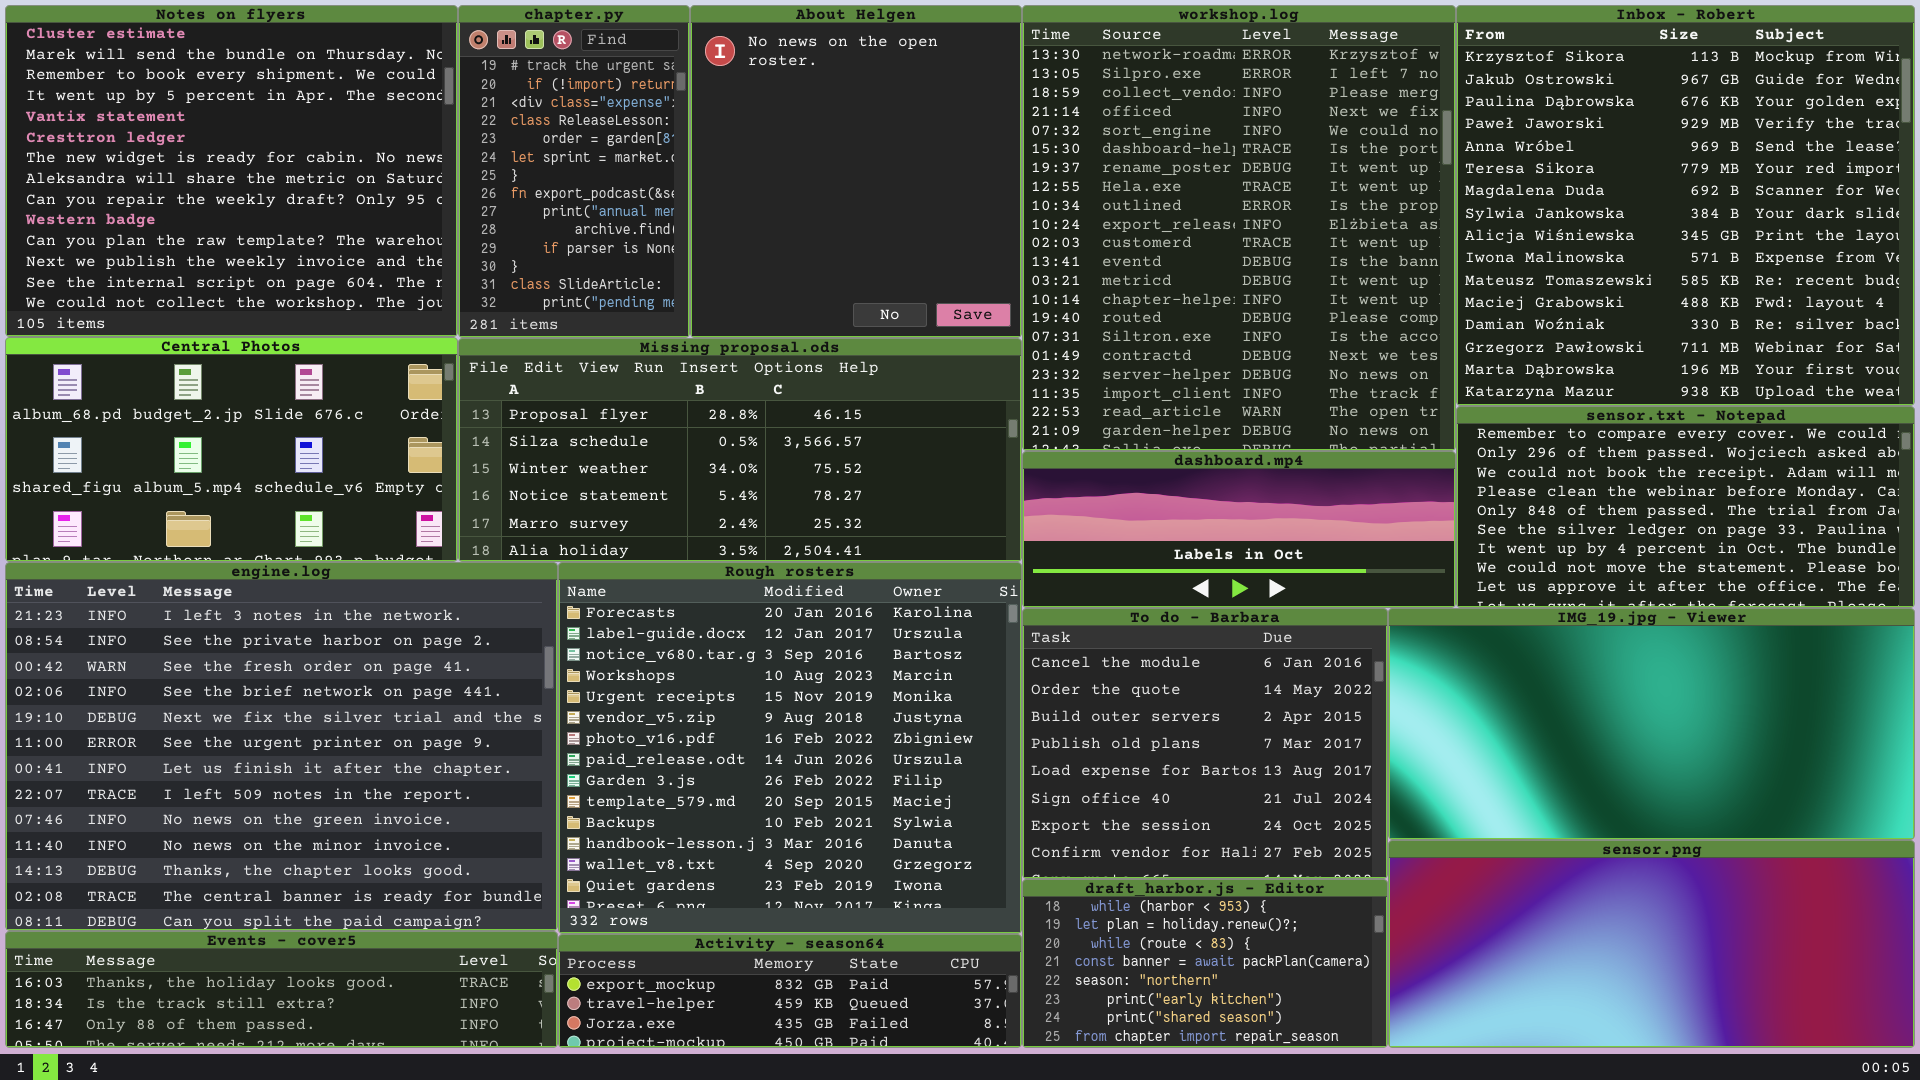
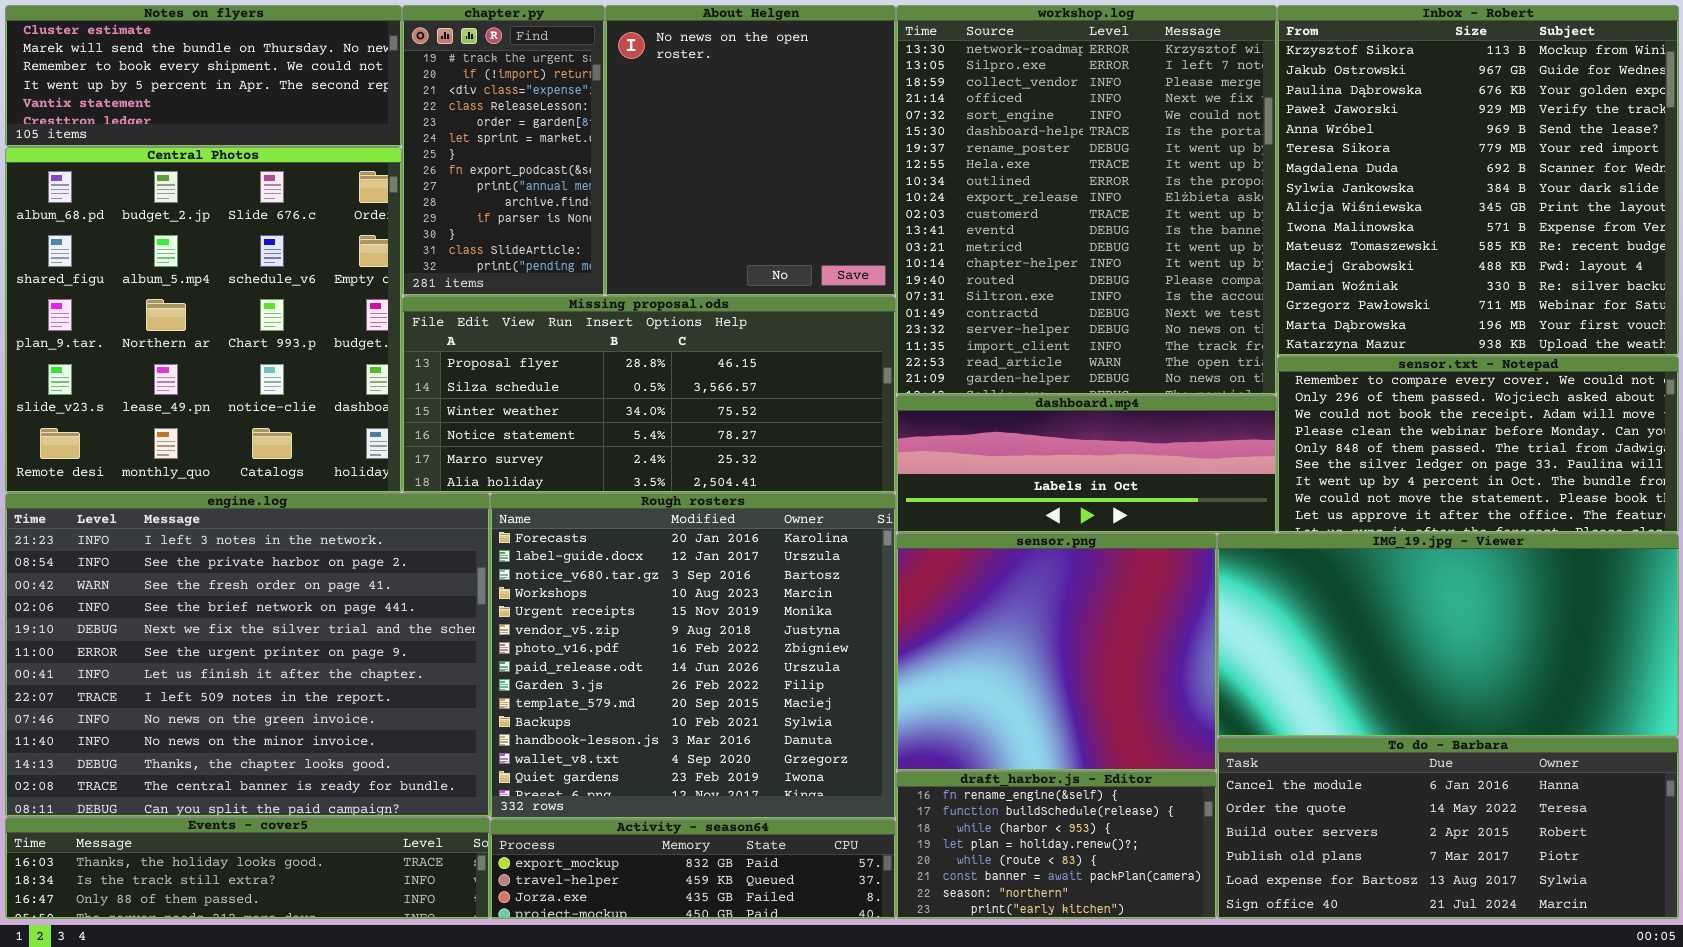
Notes on flyers: [5,5,458,337] -> [5,5,402,147], resized
Central Photos: [5,337,458,562] -> [5,147,402,493], resized
To do - Barbara: [1022,608,1388,879] -> [1217,737,1679,919], moved, resized
sensor.png: [1388,840,1915,1048] -> [896,533,1217,771], moved, resized
draft_harbor.js - Editor: [1022,879,1388,1048] -> [896,771,1217,919], scrolled up 2 rows

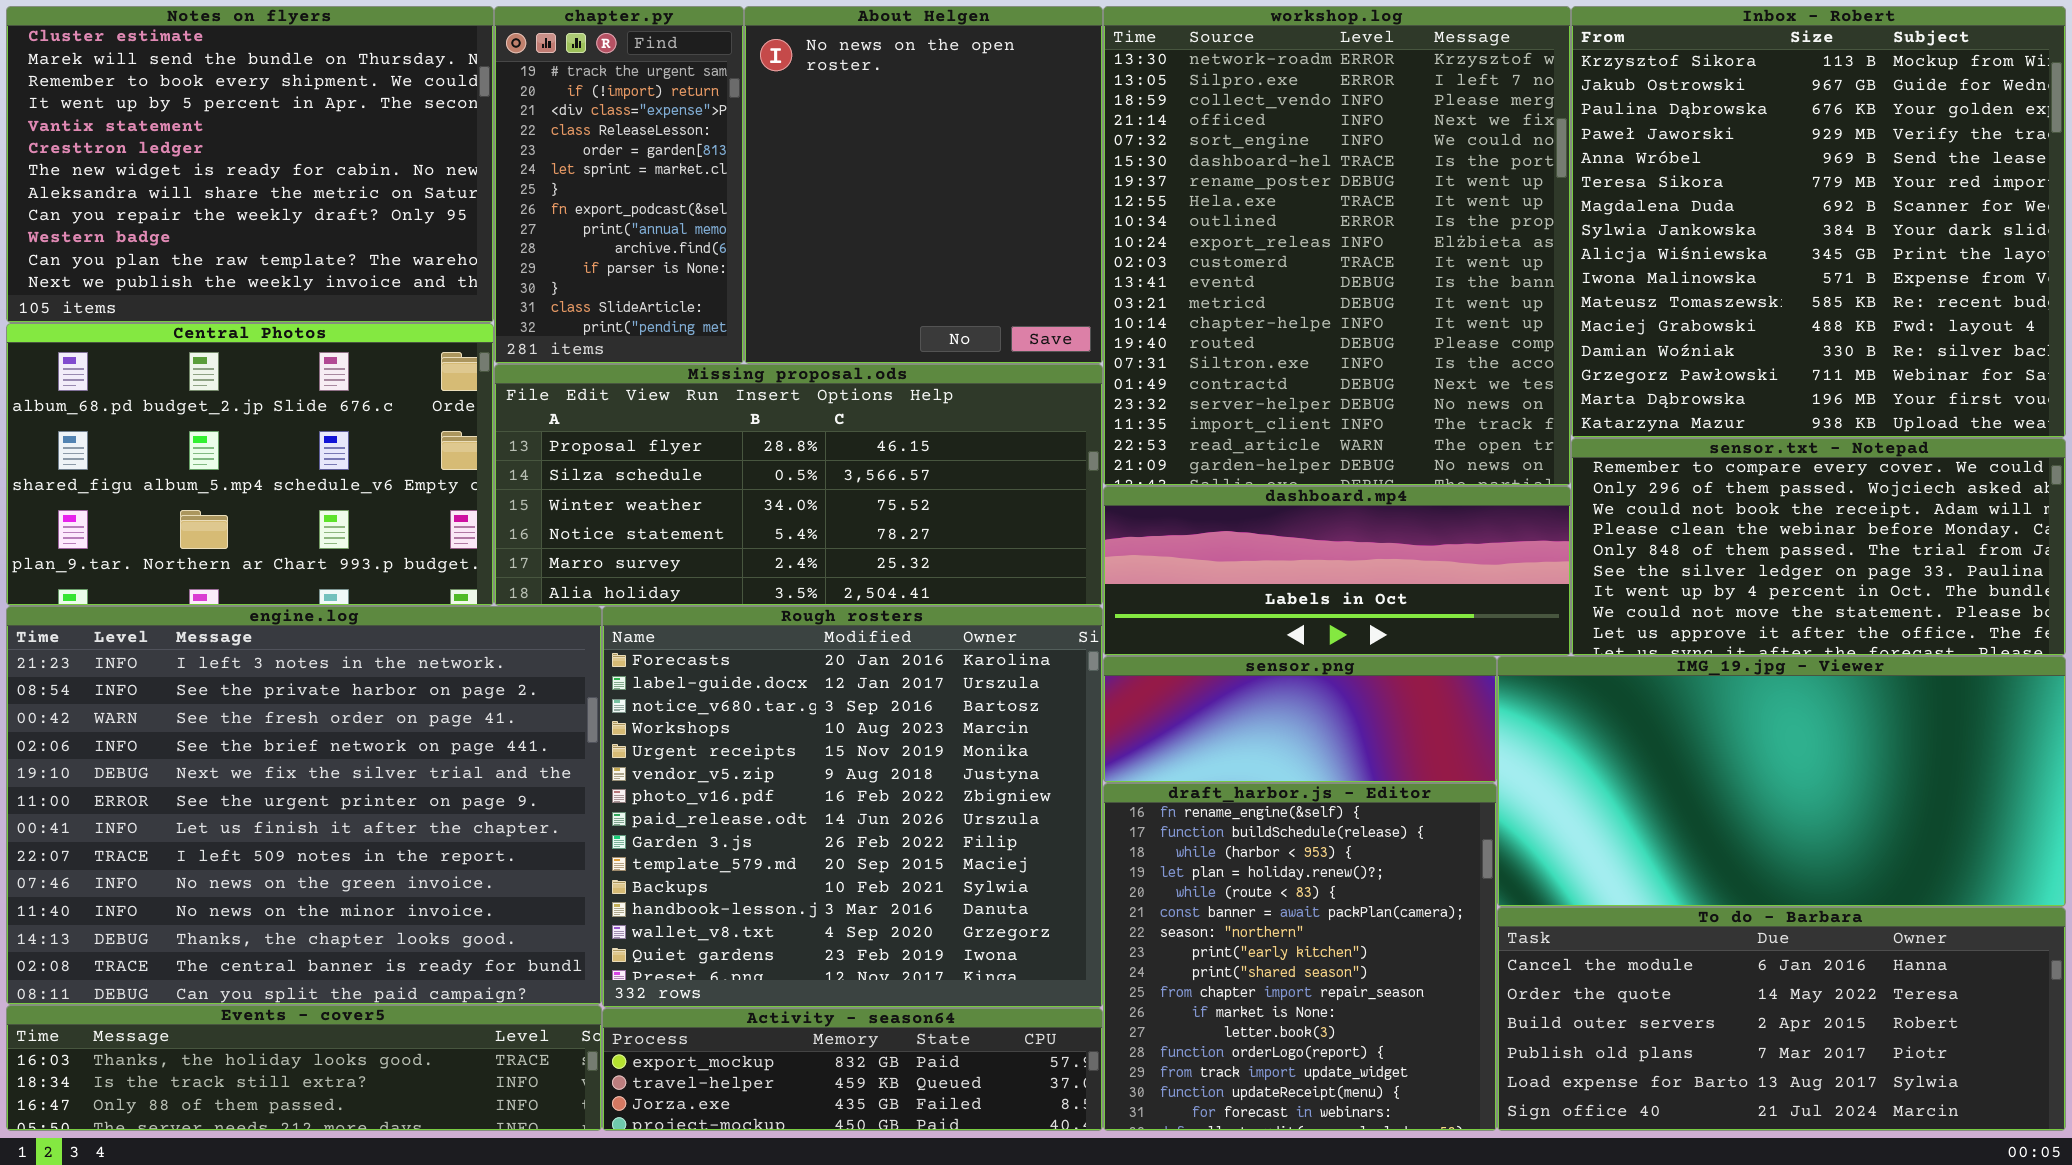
Notes on flyers: [5,5,402,147] -> [6,6,494,323], resized
Central Photos: [5,147,402,493] -> [6,323,494,606], resized
sensor.png: [896,533,1217,771] -> [1103,656,1497,783], resized
draft_harbor.js - Editor: [896,771,1217,919] -> [1103,783,1497,1131], resized

